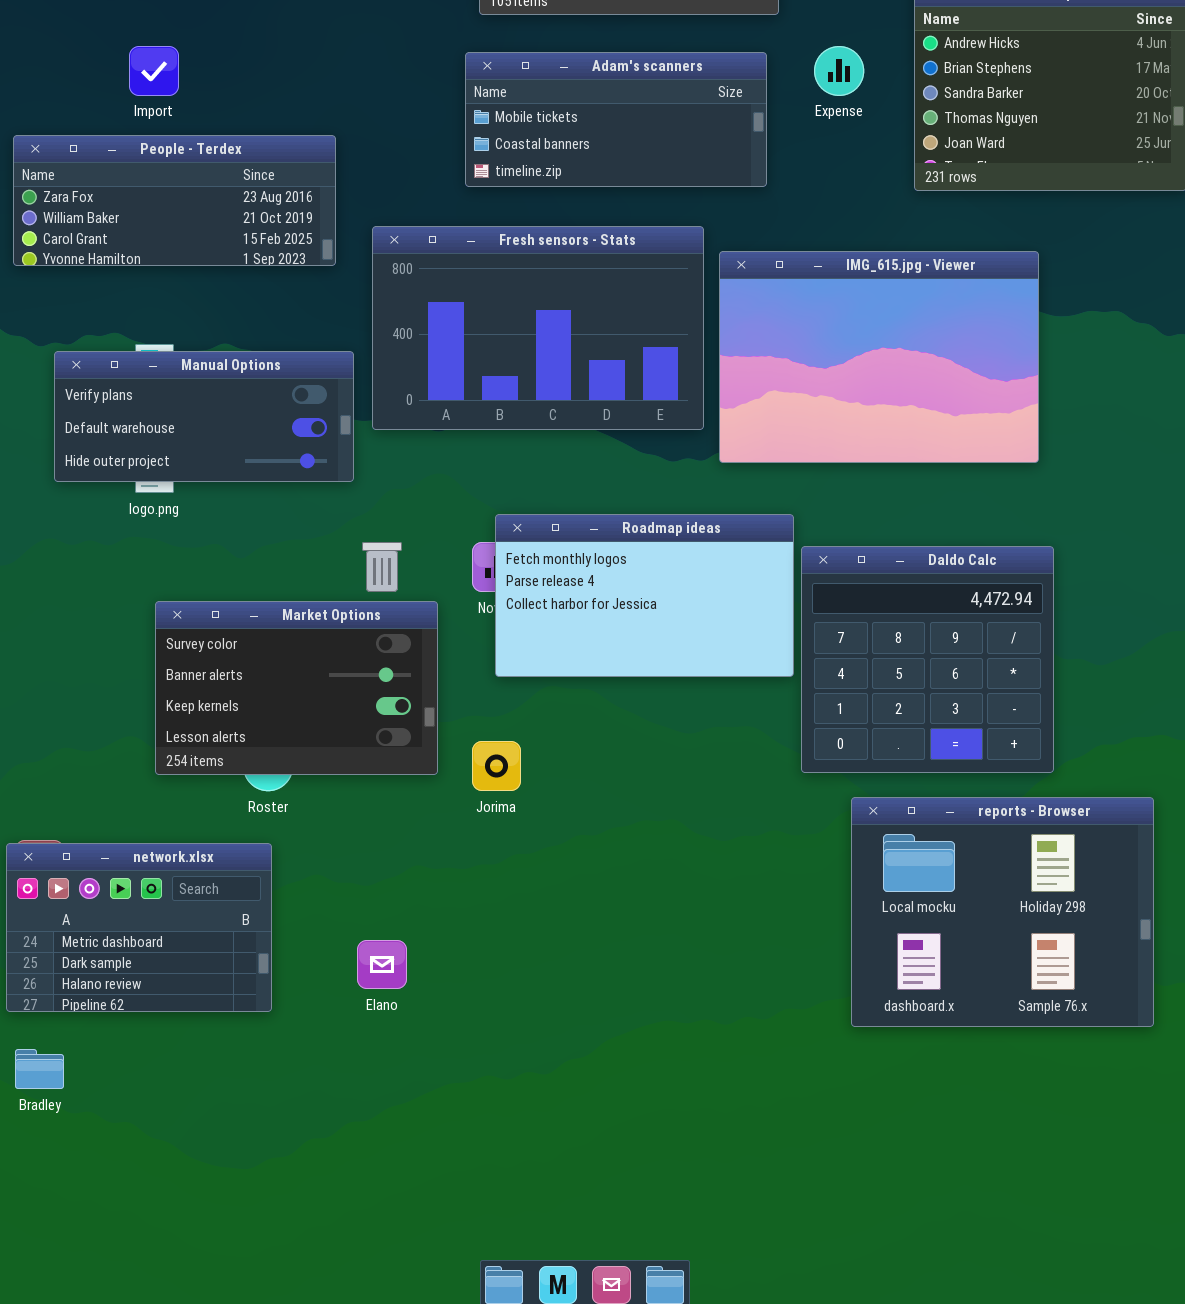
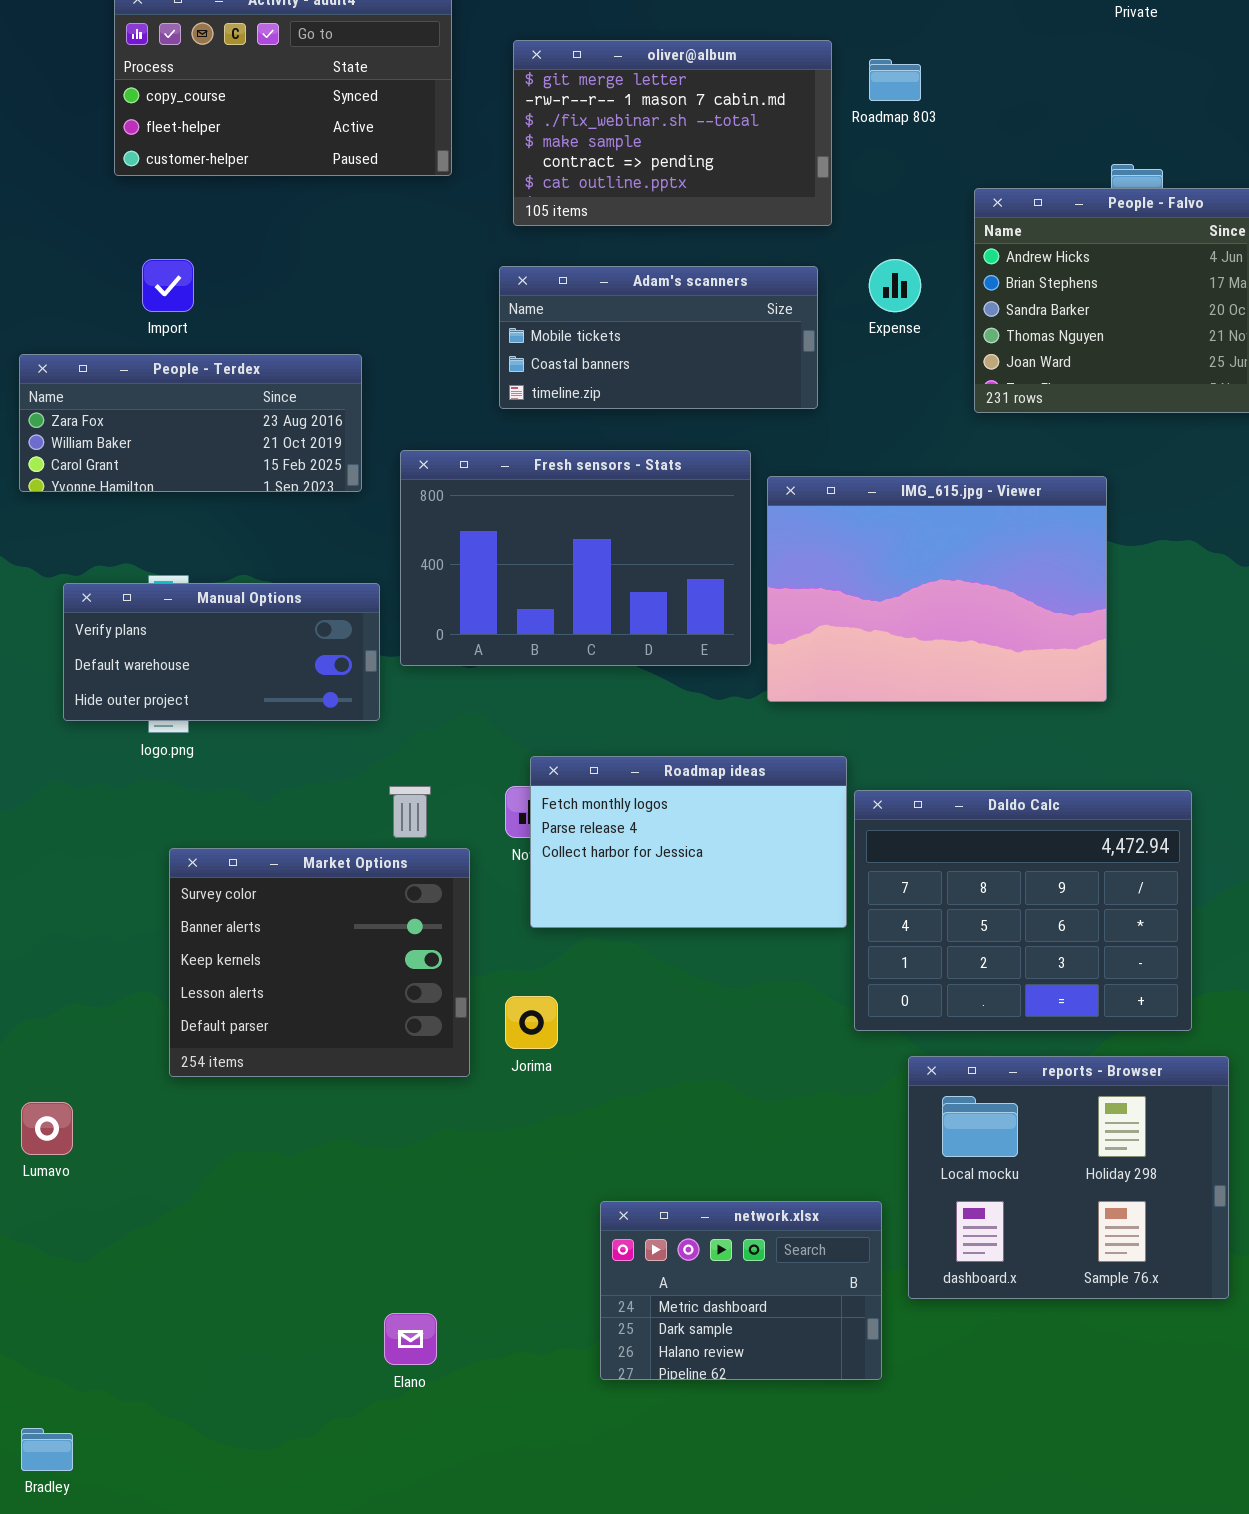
Daldo Calc: [801,546,1054,773] -> [854,790,1192,1031], resized
Market Options: [155,601,438,775] -> [169,848,470,1077], resized
network.xlsx: [6,843,272,1012] -> [600,1201,882,1380], moved
Elano: [357,940,407,989] -> [384,1313,437,1365], moved
Bradley: [15,1049,64,1089] -> [21,1428,73,1471], moved

